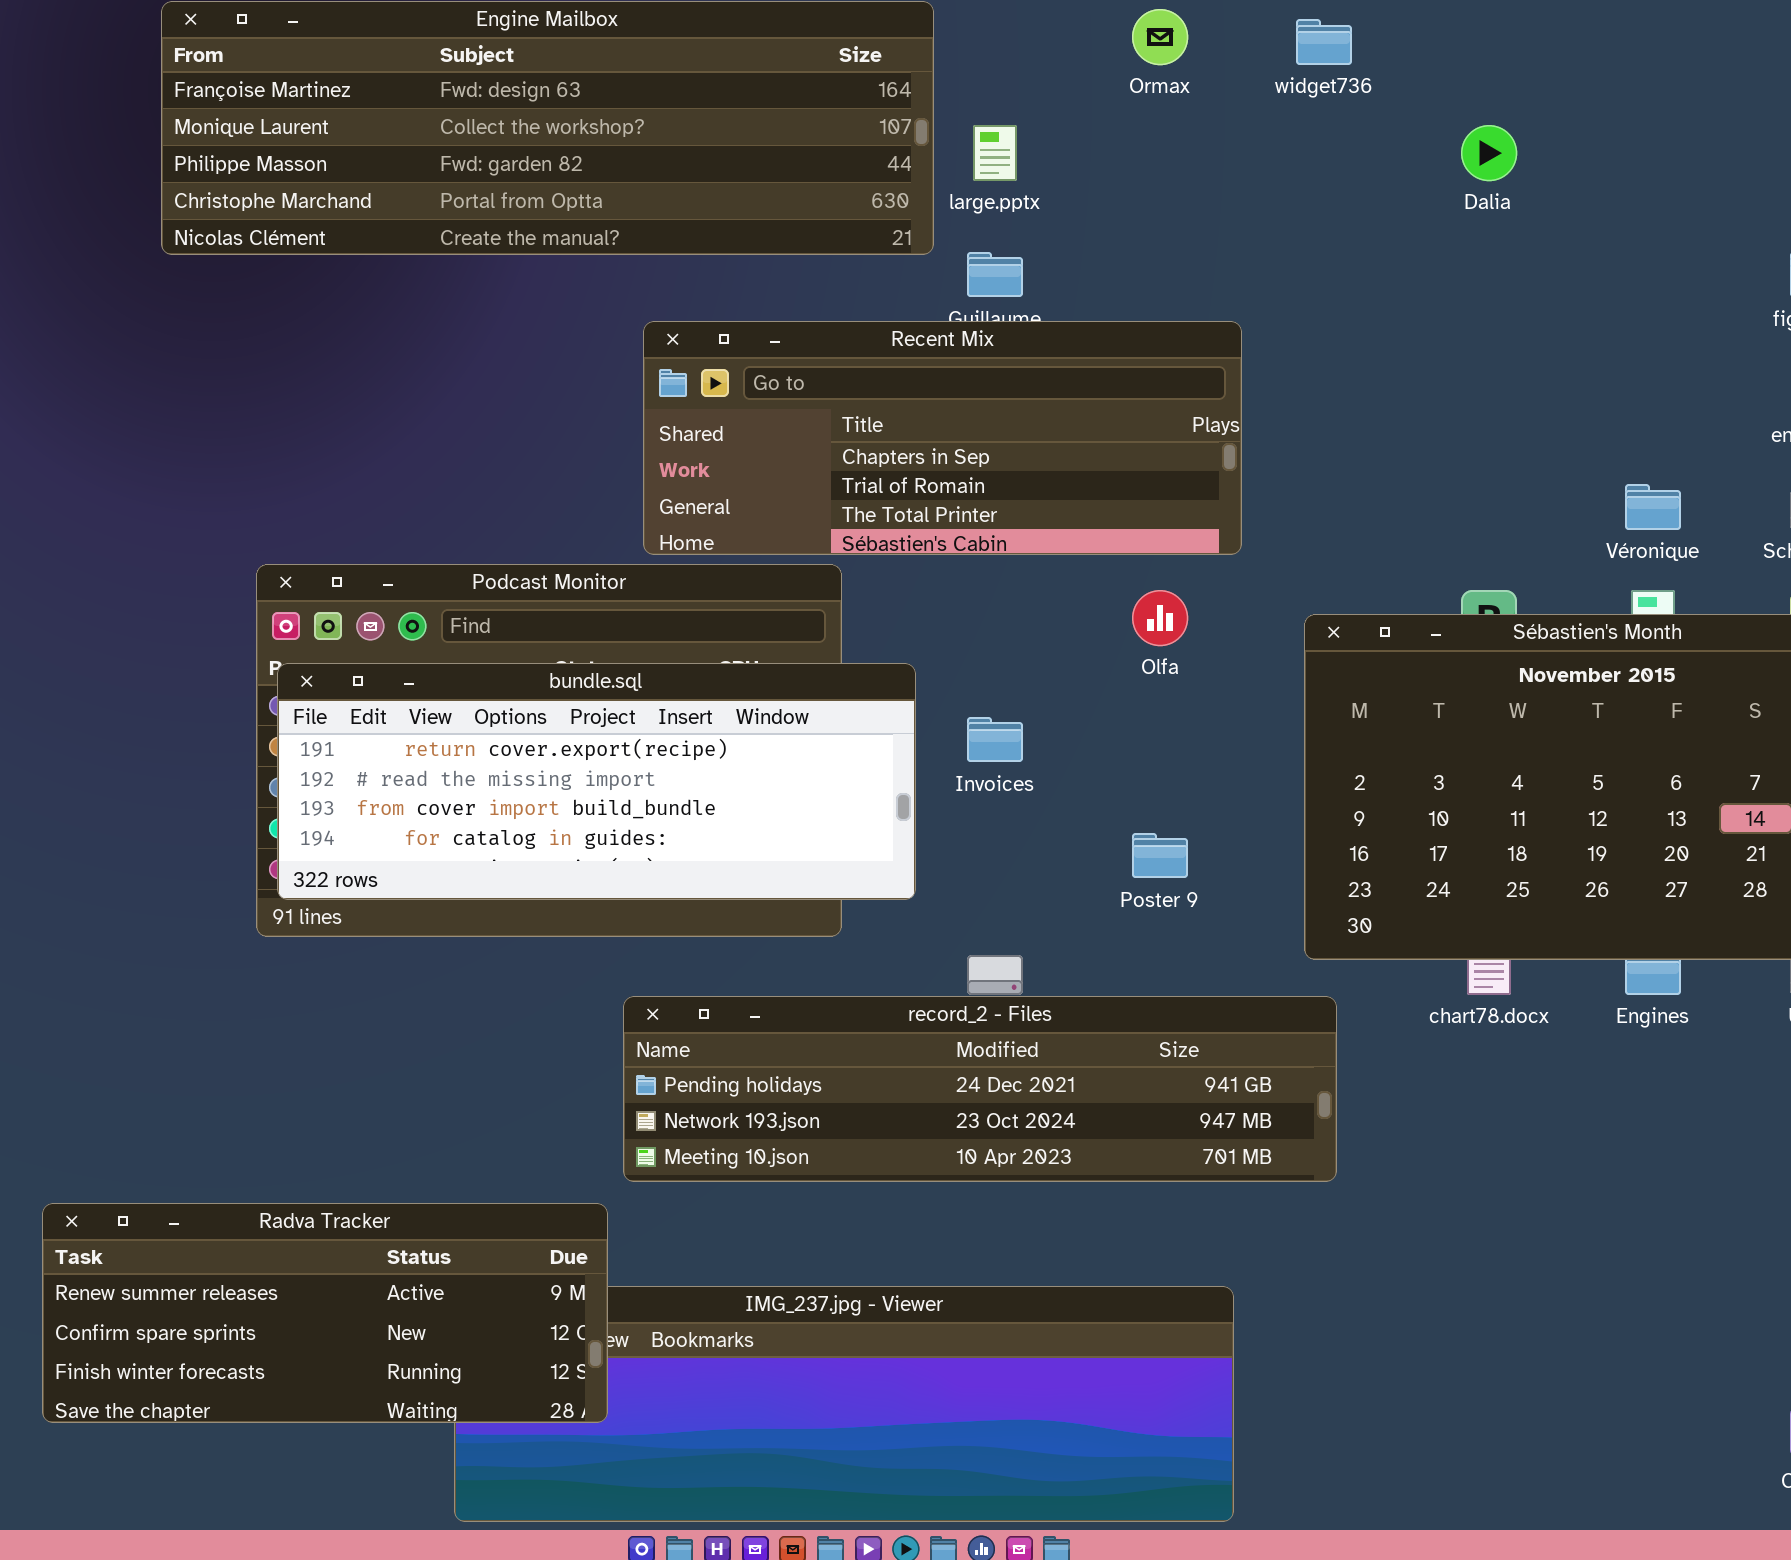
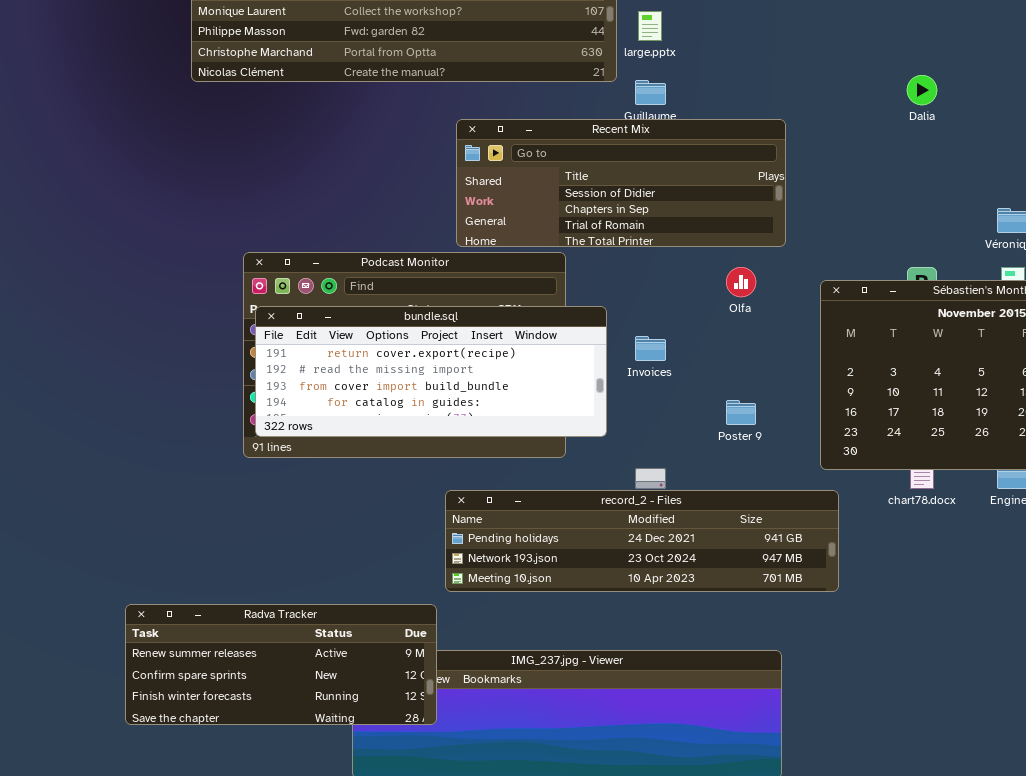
Dalia: [1461,125,1517,181] -> [907,75,937,105], moved
Recent Mix: [643,321,1242,555] -> [456,119,786,247], scrolled up 1 row

